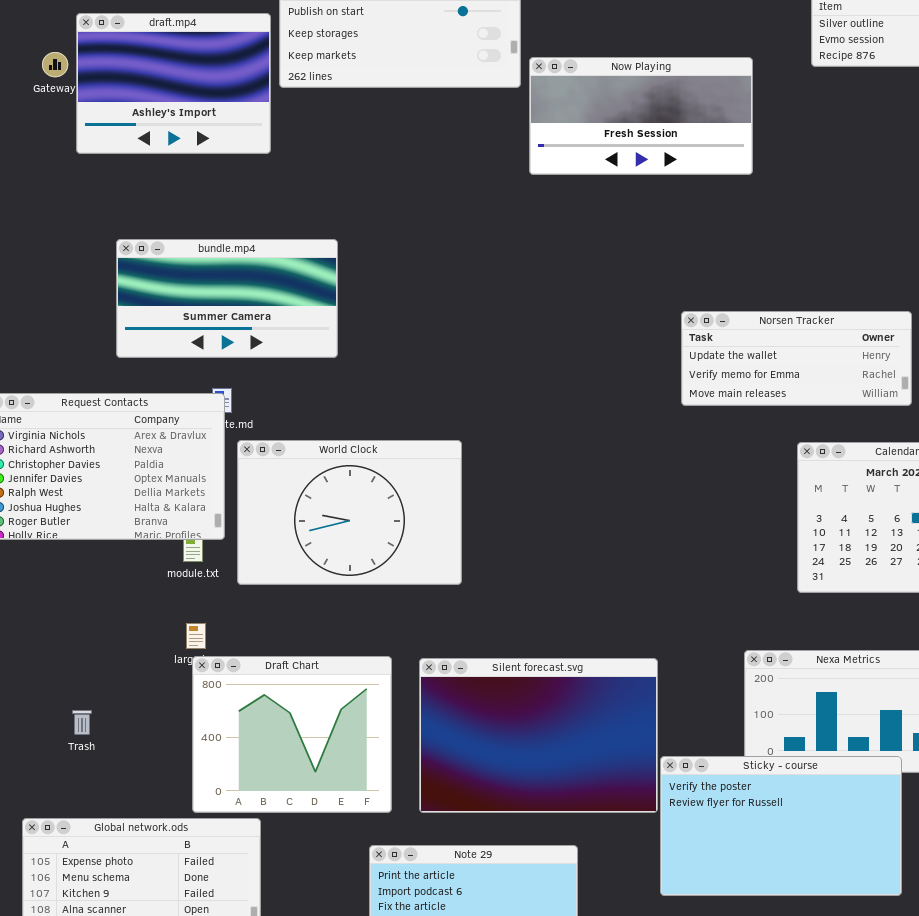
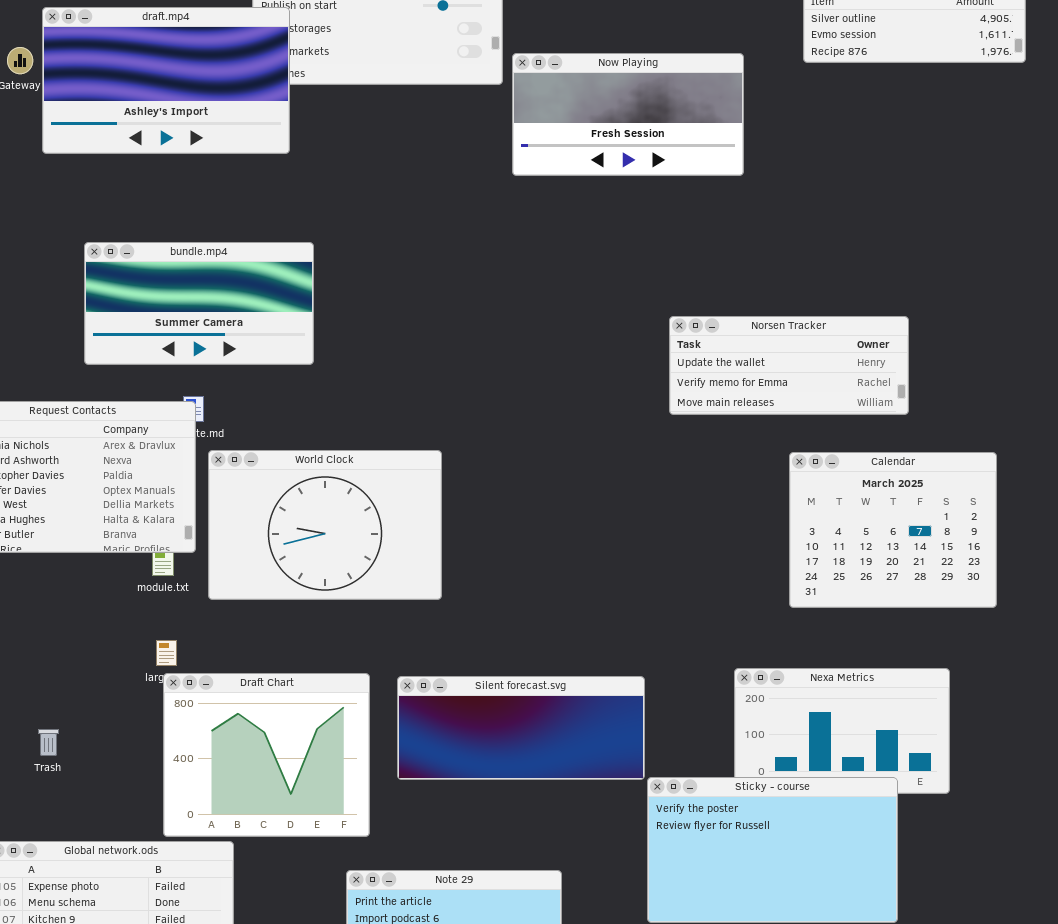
draft.mp4: [76,13,271,154] -> [42,7,290,154], resized
Silent forecast.svg: [419,658,658,813] -> [397,676,645,780], resized

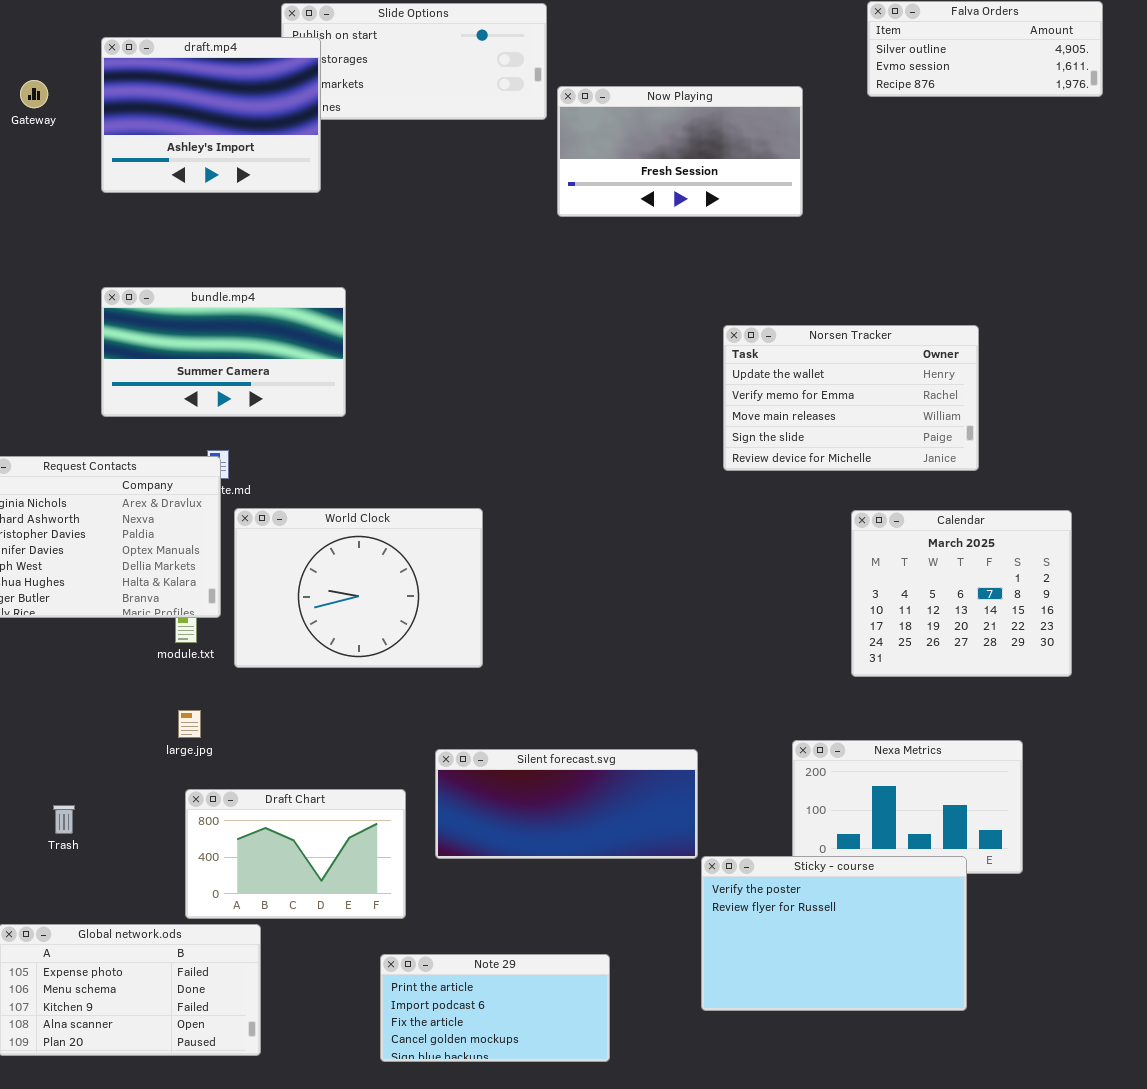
draft.mp4: [42,7,290,154] -> [101,37,321,193], resized
Norsen Tracker: [669,316,909,415] -> [723,325,979,471], resized
Draft Chart: [163,673,370,837] -> [185,789,406,919], resized

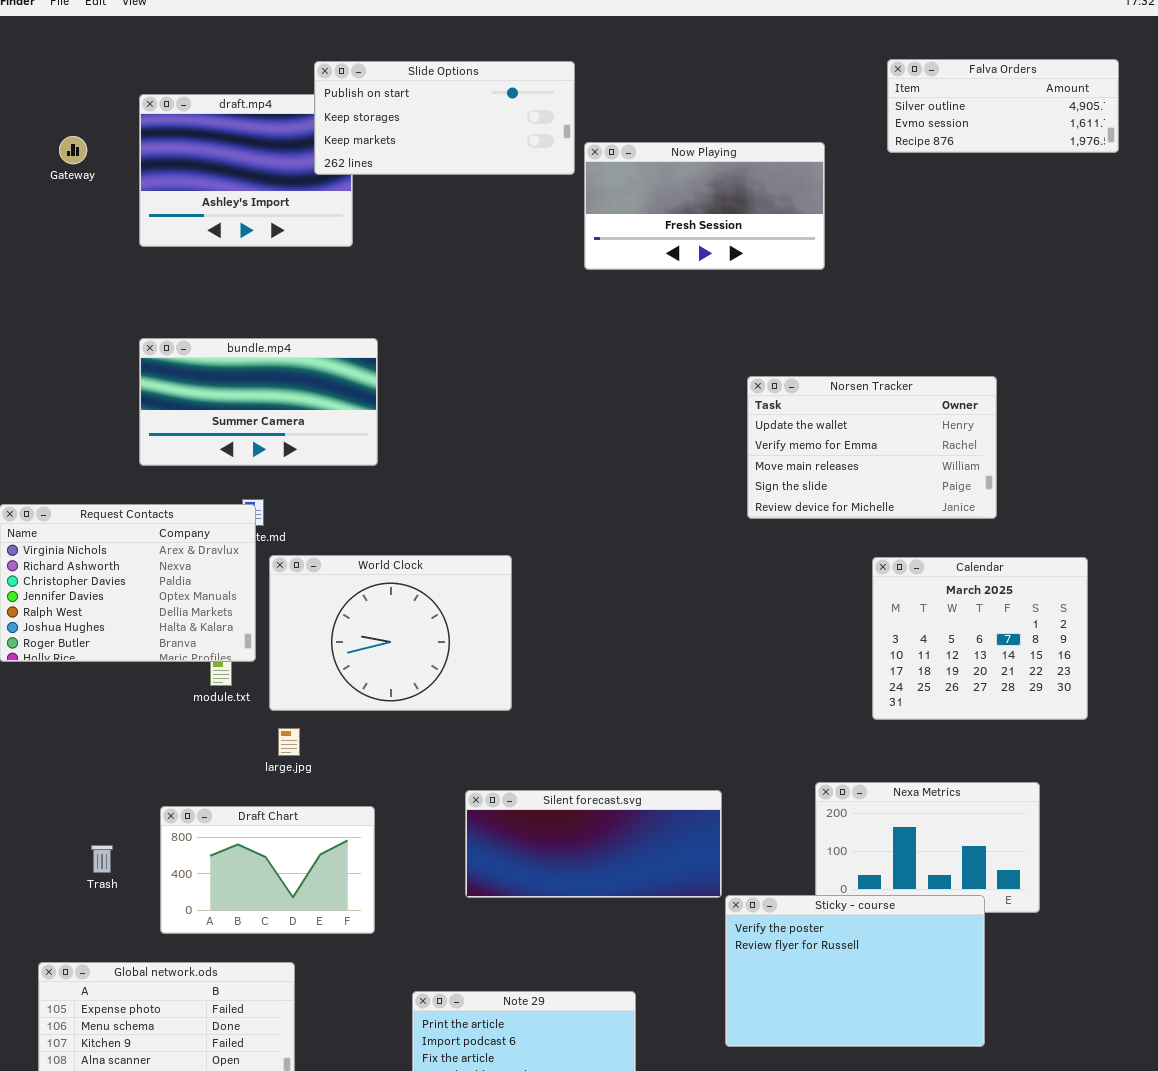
Slide Options: [281,3,547,120] -> [314,61,575,175], raised
large.jpg: [178,710,201,738] -> [278,728,300,756], moved
Draft Chart: [185,789,406,919] -> [160,806,375,934], moved

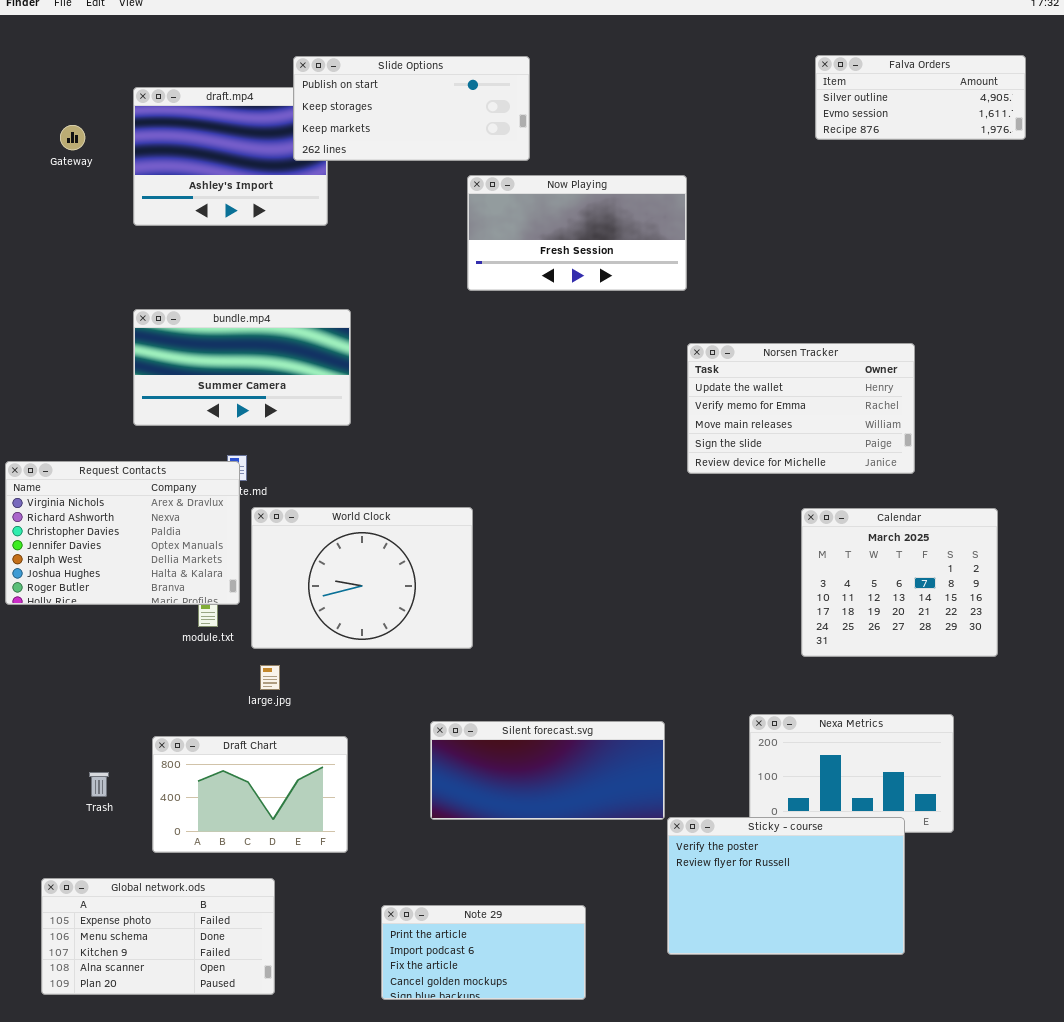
Now Playing: [584,142,825,270] -> [467,175,687,291], moved

